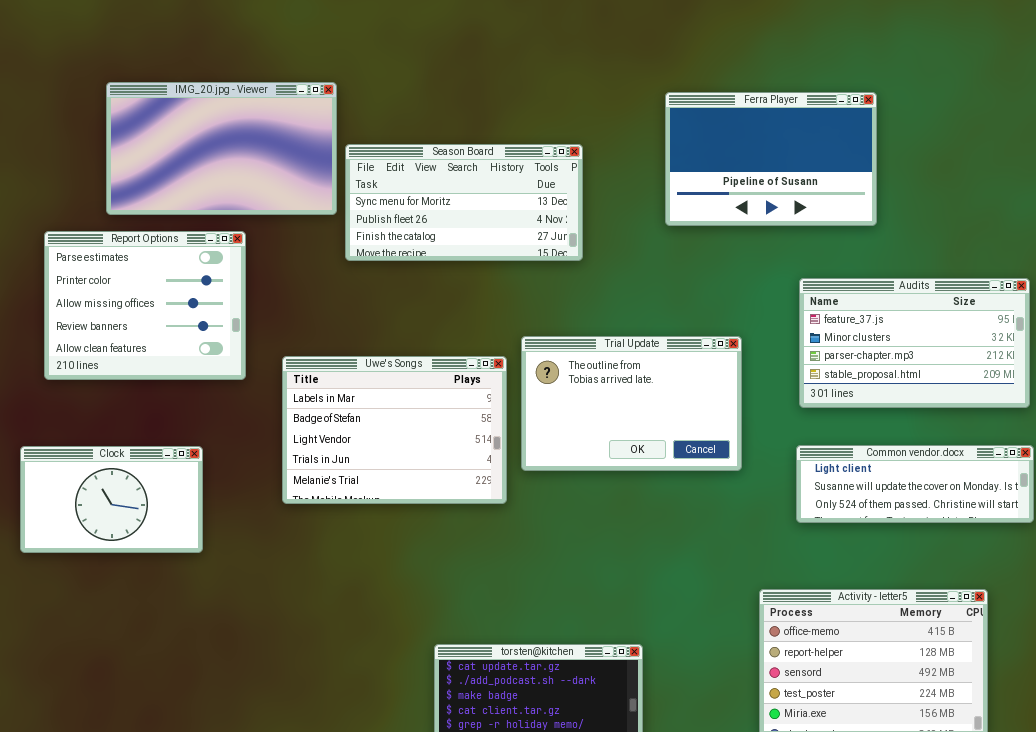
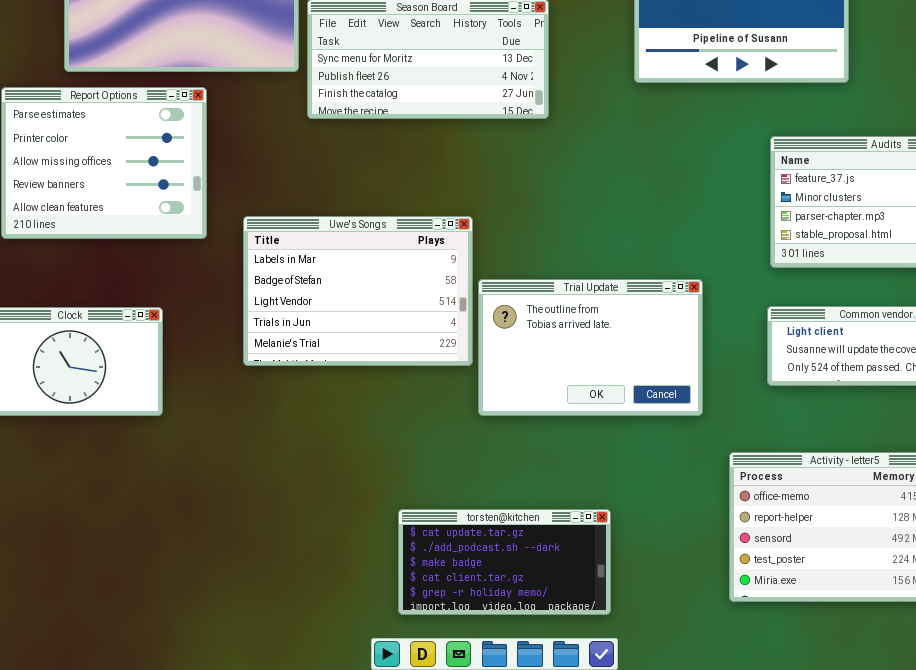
Trial Update: [521,336,742,471] -> [478,279,703,416], moved

